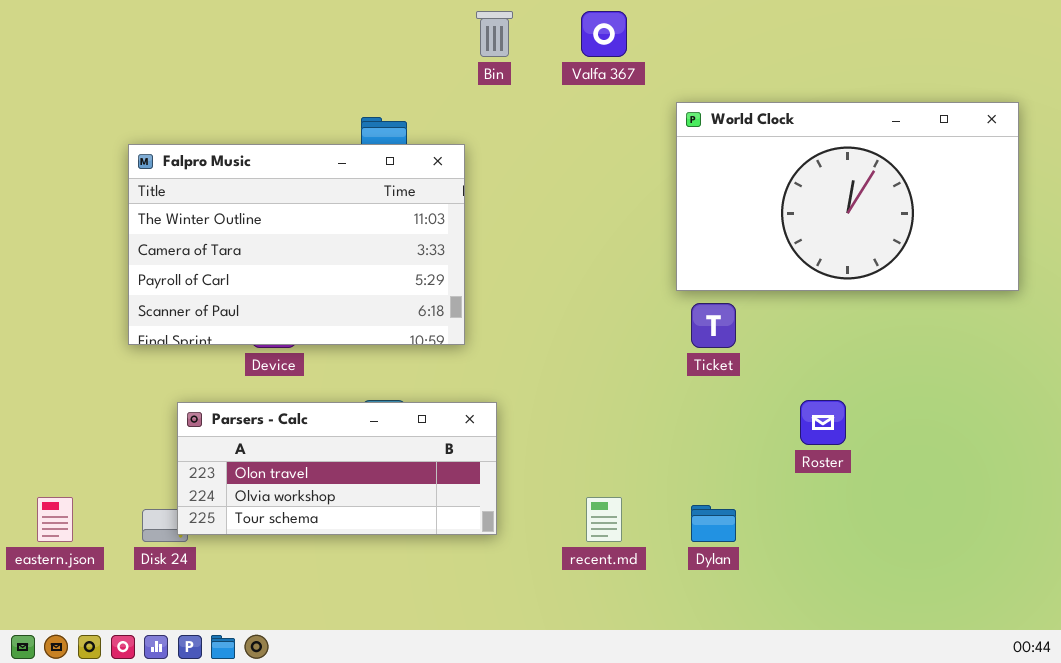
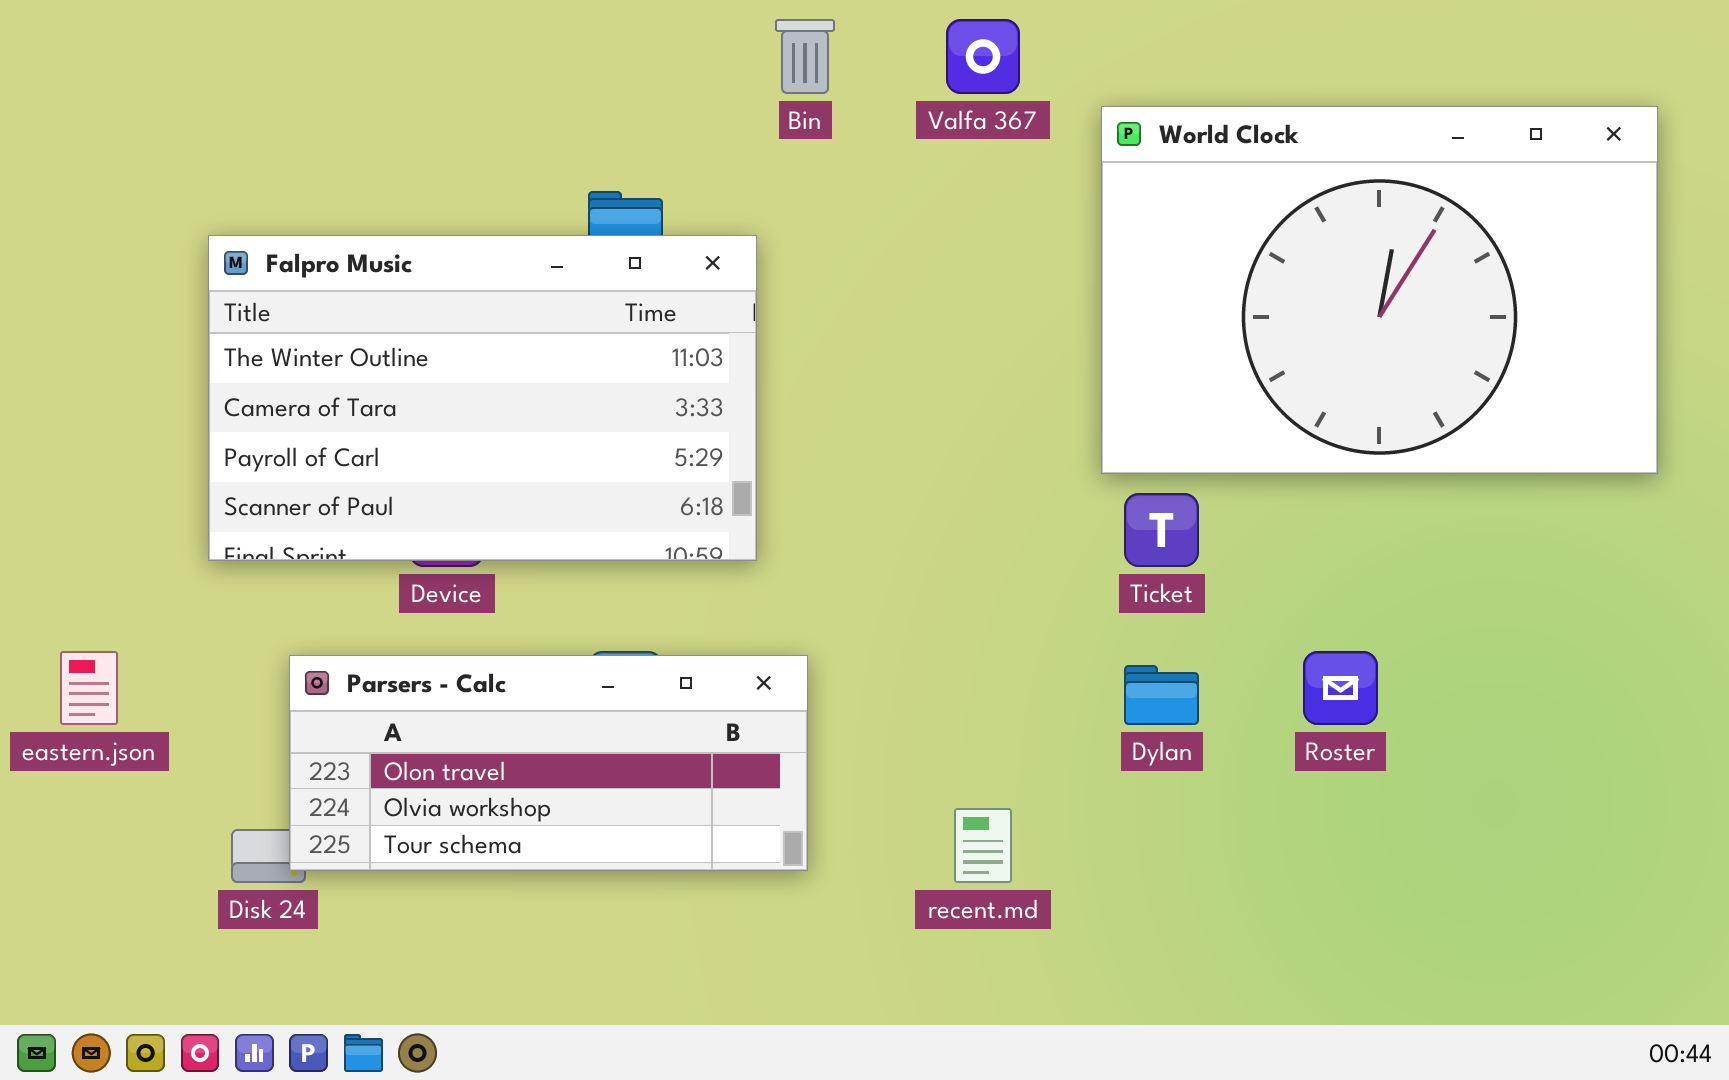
World Clock: [676,102,1019,291] -> [1101,106,1658,474], resized
eastern.json: [37,497,73,542] -> [60,651,118,725], moved
Dylan: [691,505,736,542] -> [1124,665,1199,725], moved

